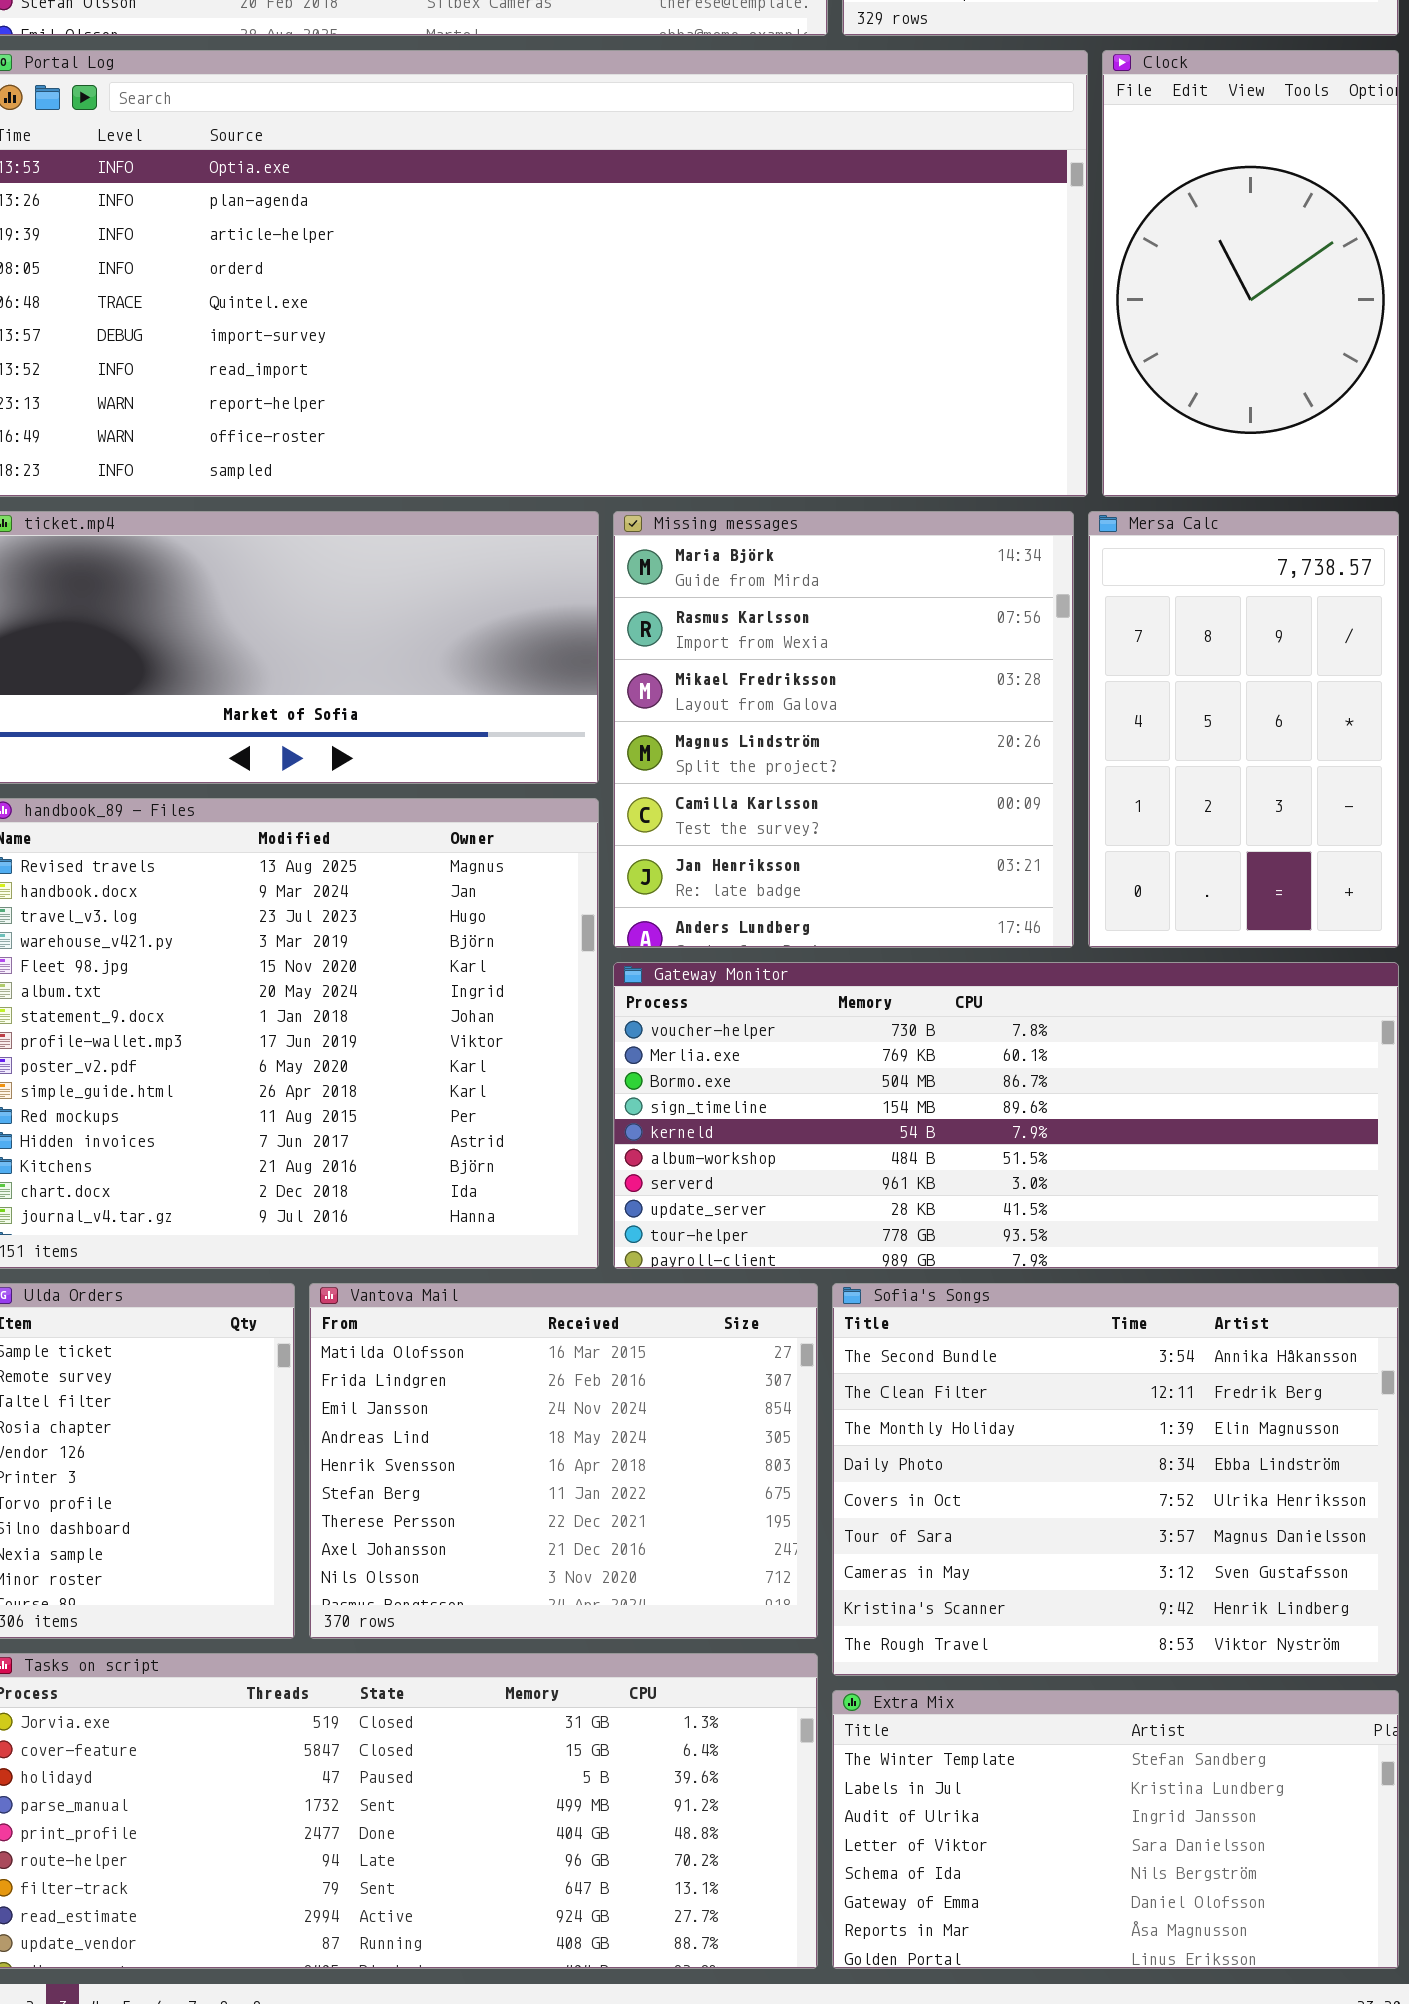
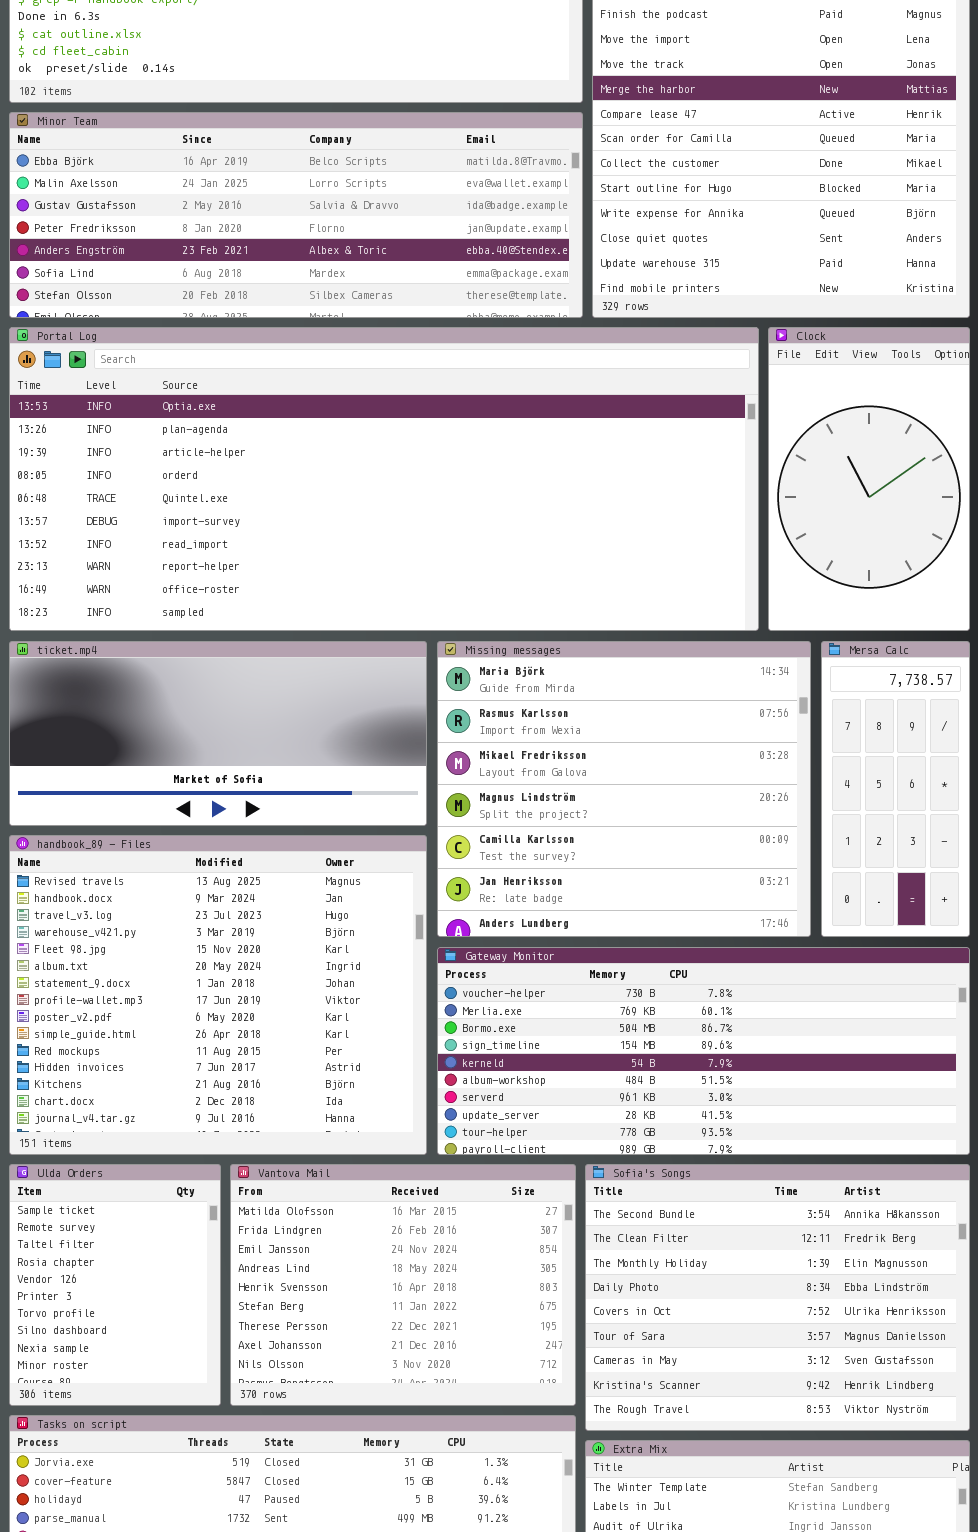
Missing messages: [613,511,1074,948] -> [437,641,811,937], resized
Mersa Calc: [1088,511,1399,948] -> [821,641,970,937], resized

